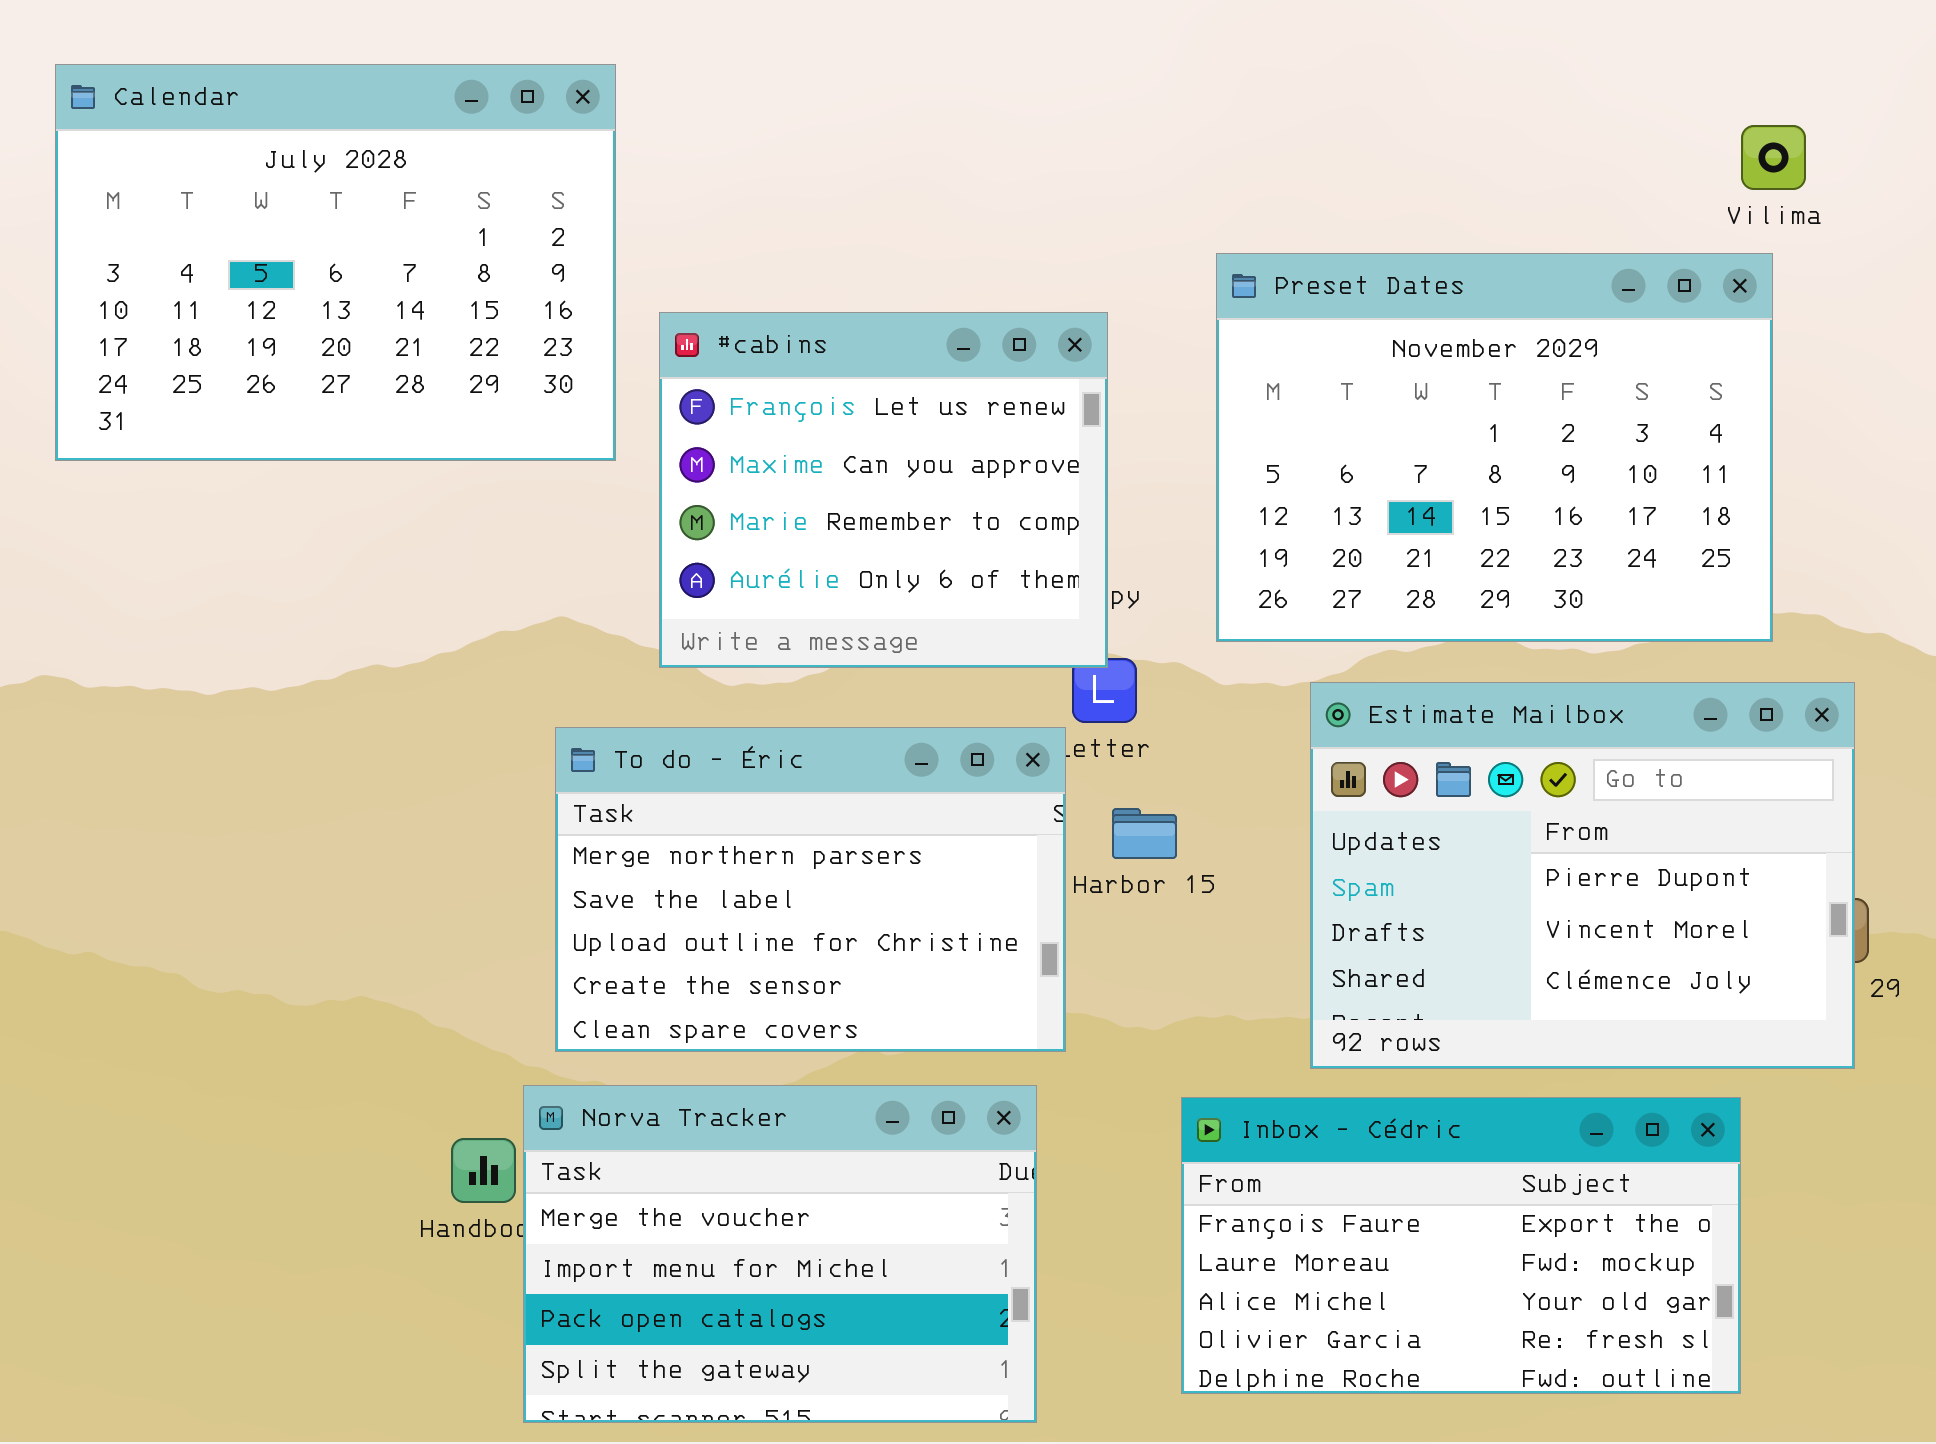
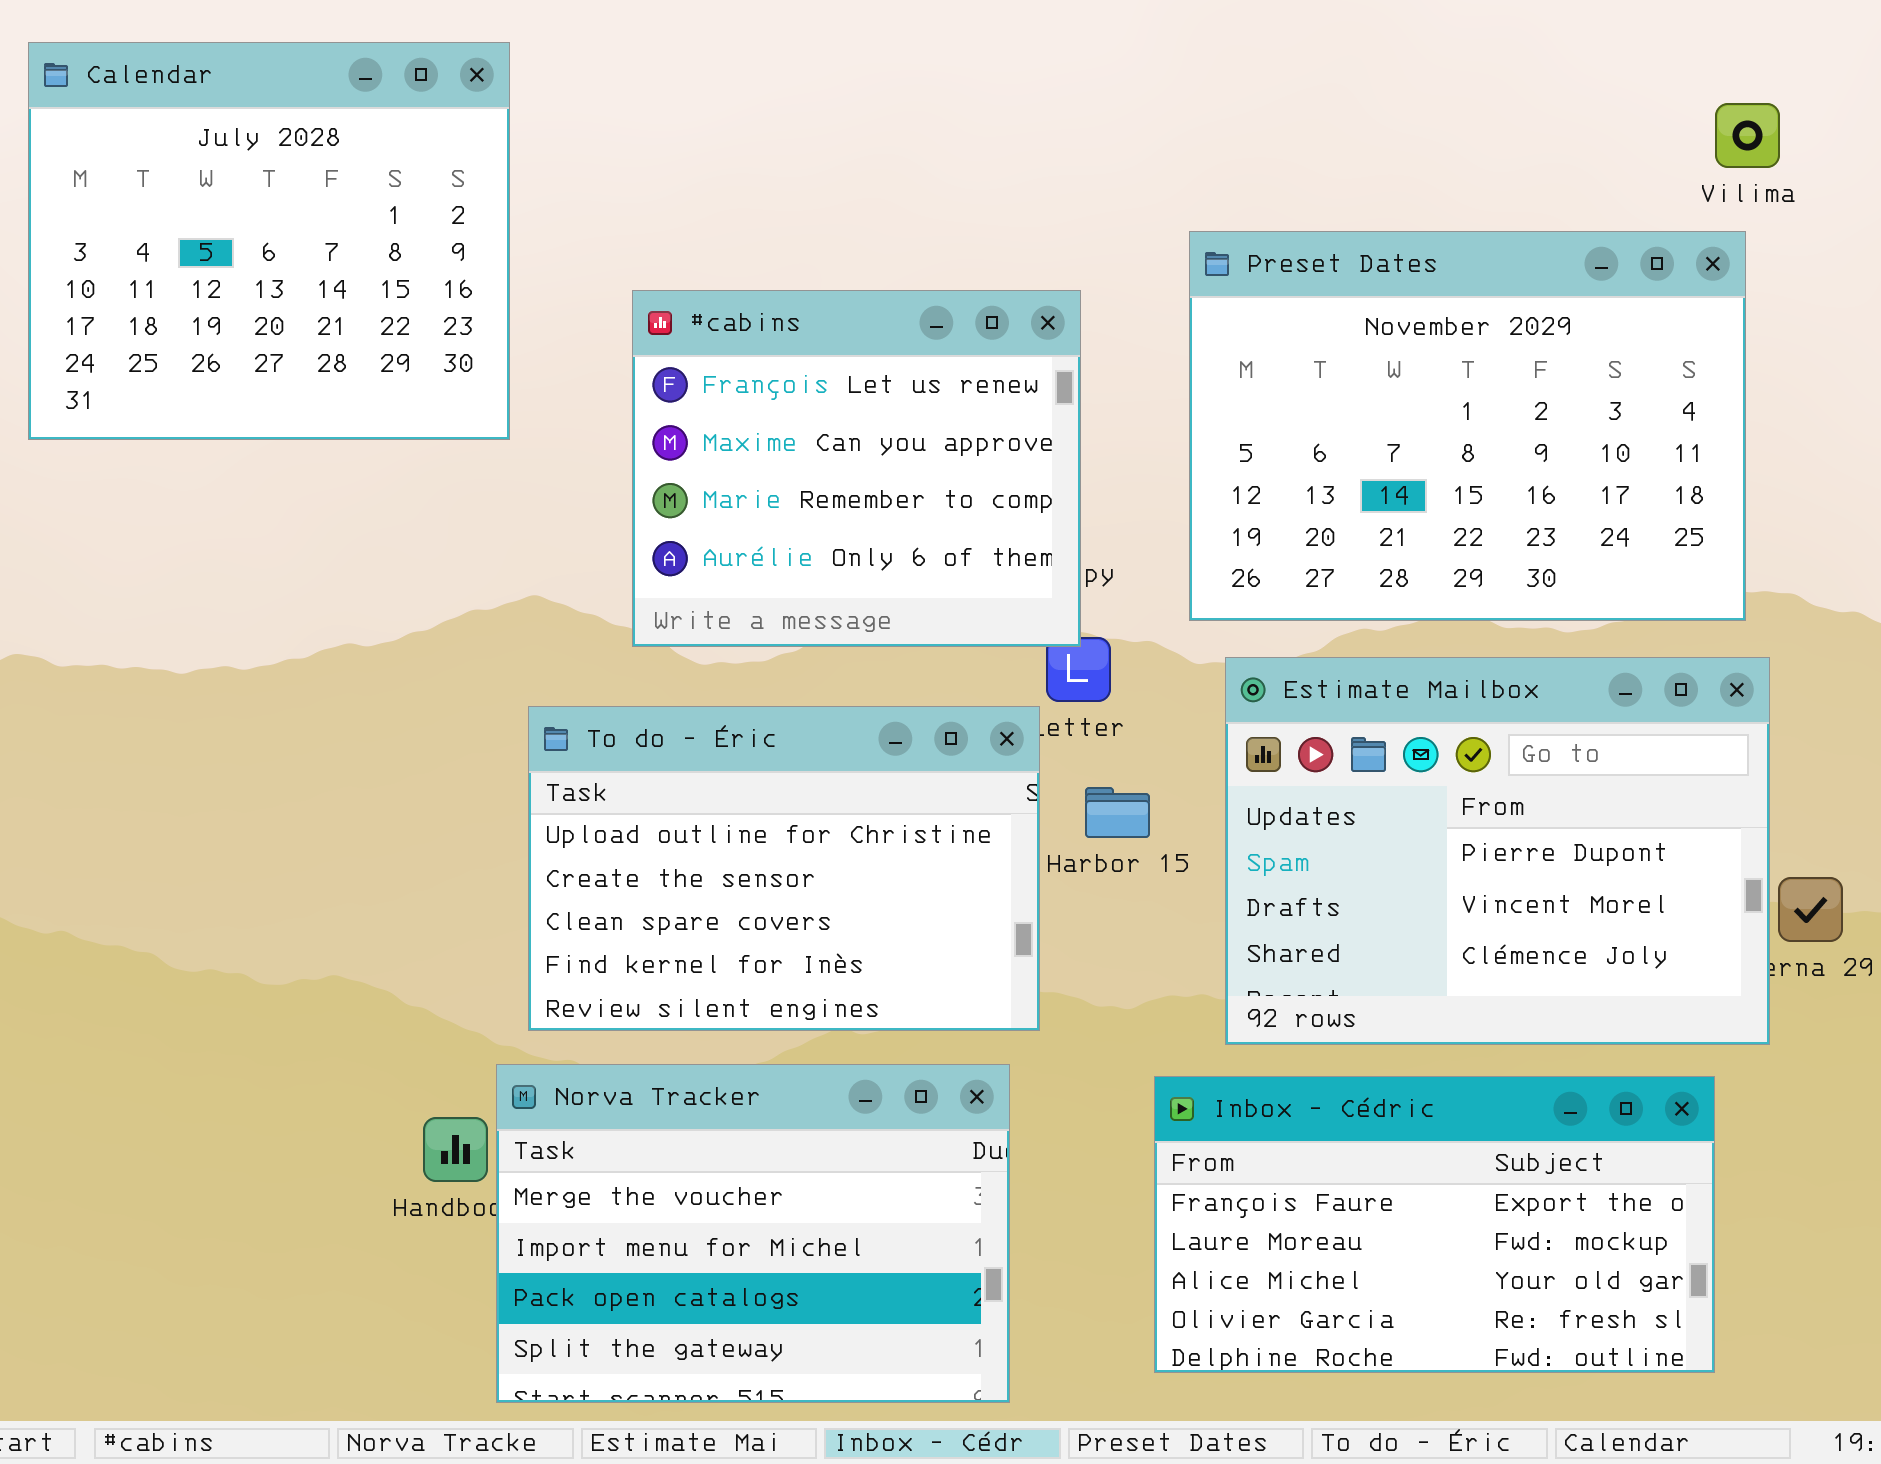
Calendar: [55,64,616,461] -> [28,42,510,440], resized
Estimate Mailbox: [1310,682,1855,1069] -> [1225,657,1770,1045], moved
To do - Éric: [555,727,1066,1052] -> [528,706,1040,1031], scrolled down 2 rows

